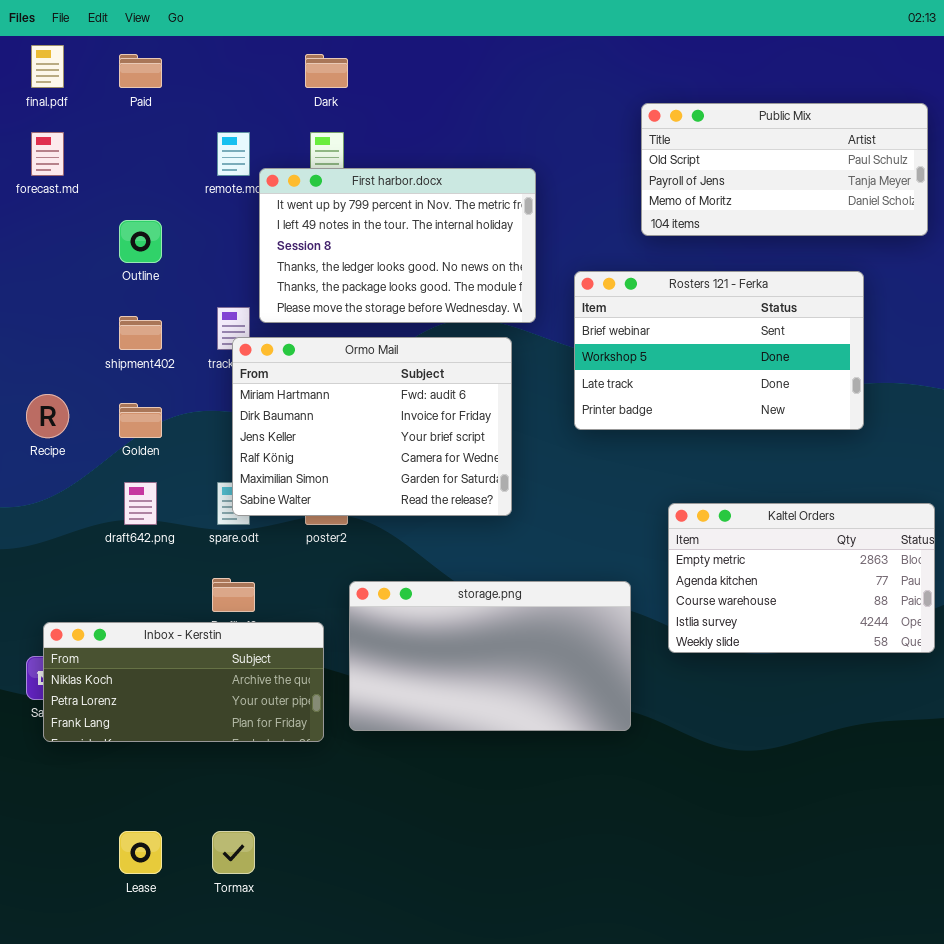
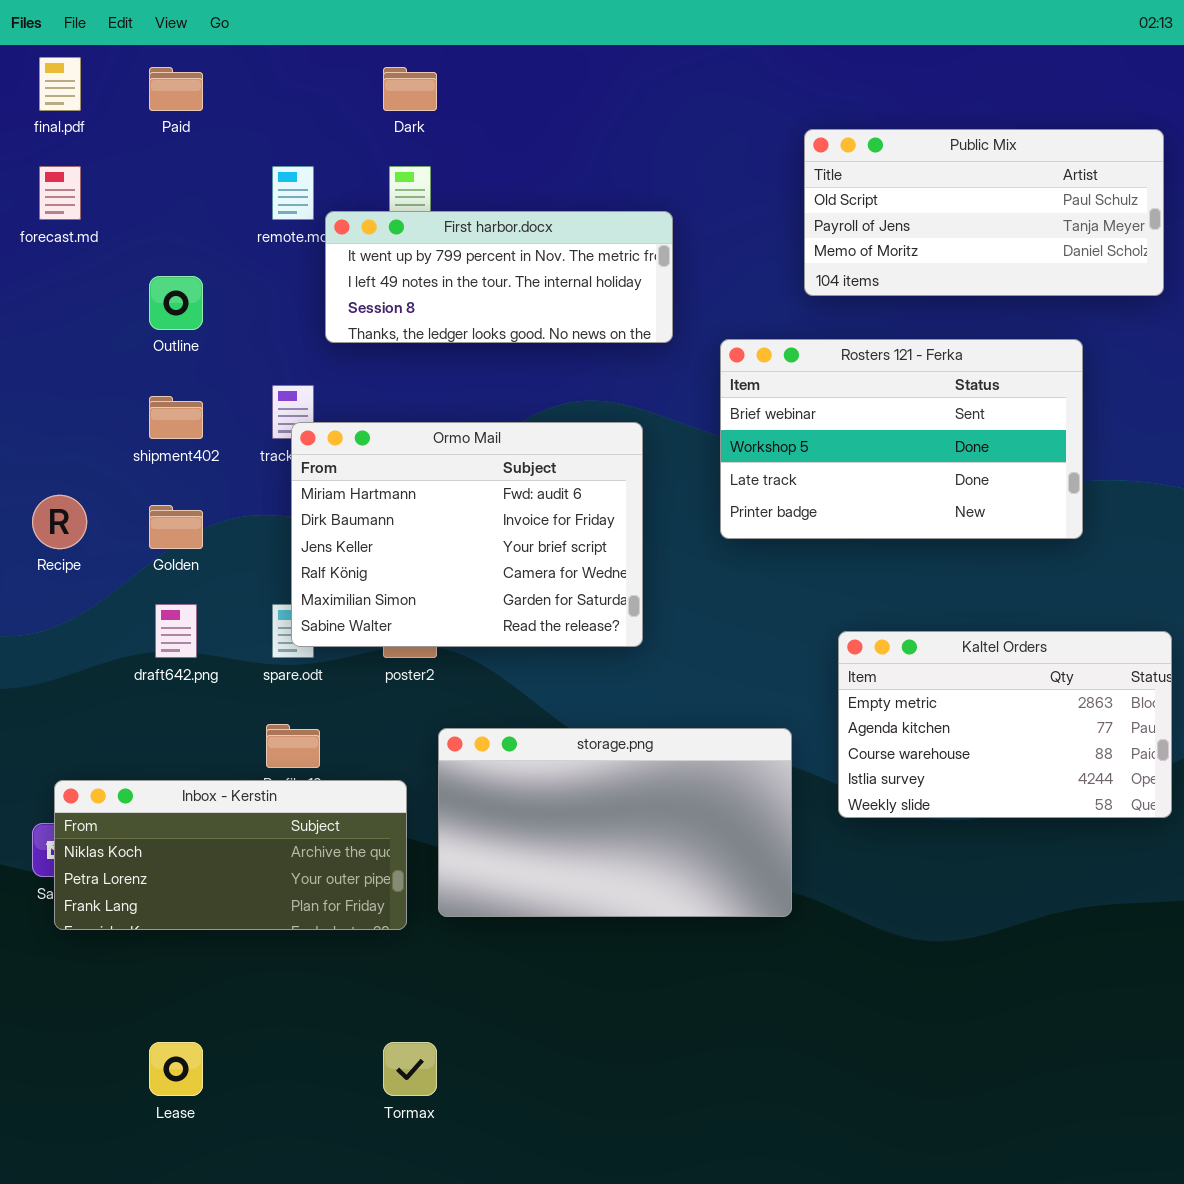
First harbor.docx: [259,168,536,323] -> [325,211,673,343], resized
Tormax: [212,831,255,874] -> [383,1042,437,1096], moved

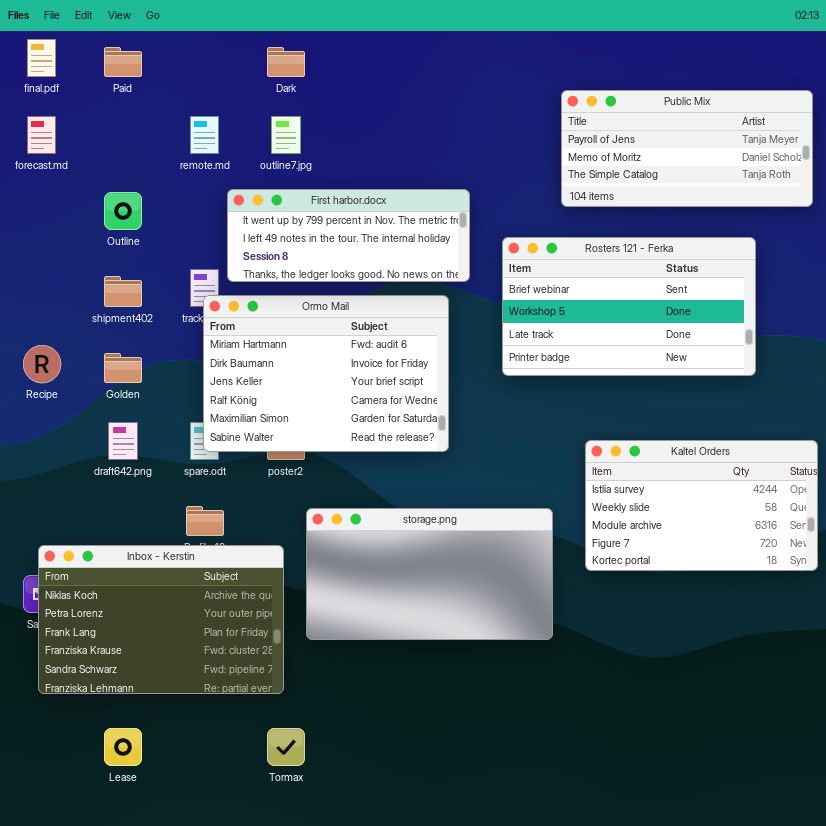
Public Mix: [804,129,1164,296] -> [561,90,813,207], scrolled down 1 row
First harbor.docx: [325,211,673,343] -> [227,189,470,282], moved
Kaltel Orders: [838,631,1172,818] -> [585,440,818,571], scrolled down 3 rows
Inbox - Kerstin: [54,780,407,930] -> [38,545,284,694], resized

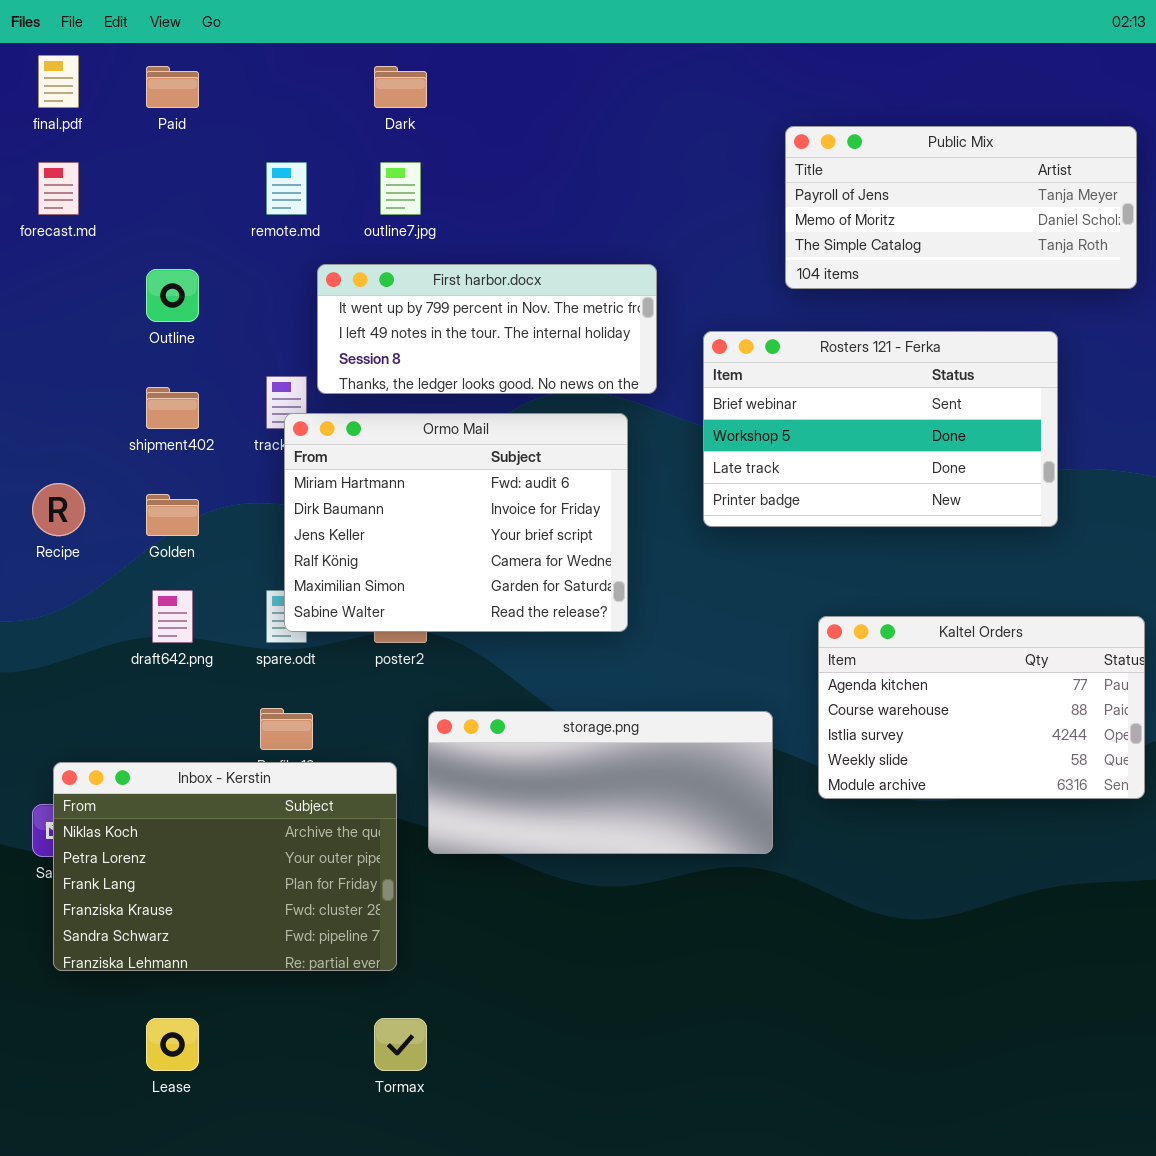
Kaltel Orders: [585,440,818,571] -> [818,616,1145,799], scrolled up 2 rows
storage.png: [306,508,553,640] -> [428,711,773,854], resized

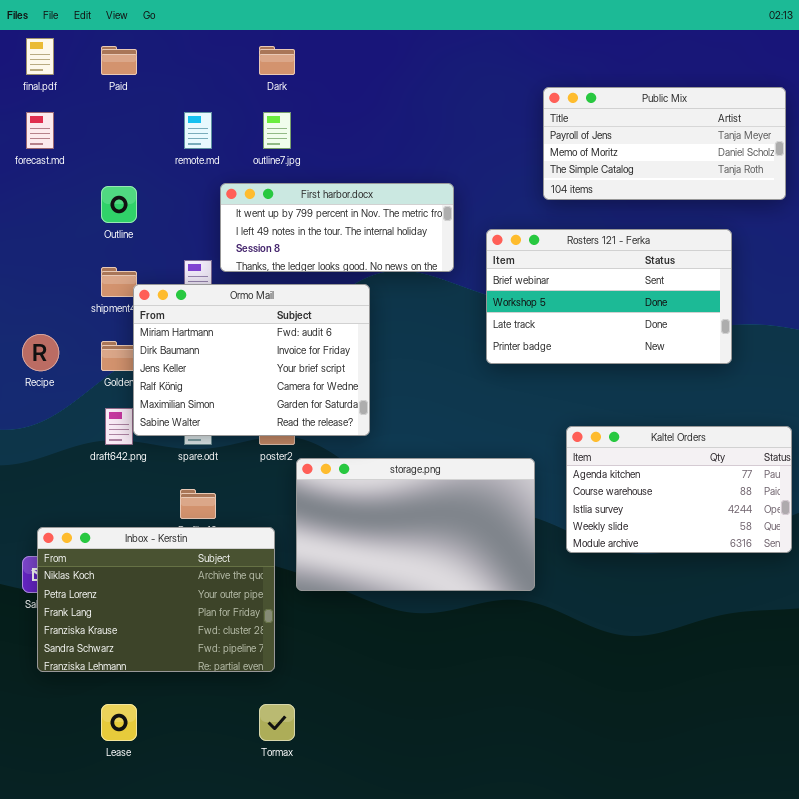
Ormo Mail: [284,413,628,632] -> [133,284,370,436], moved
storage.png: [428,711,773,854] -> [296,458,535,591], resized

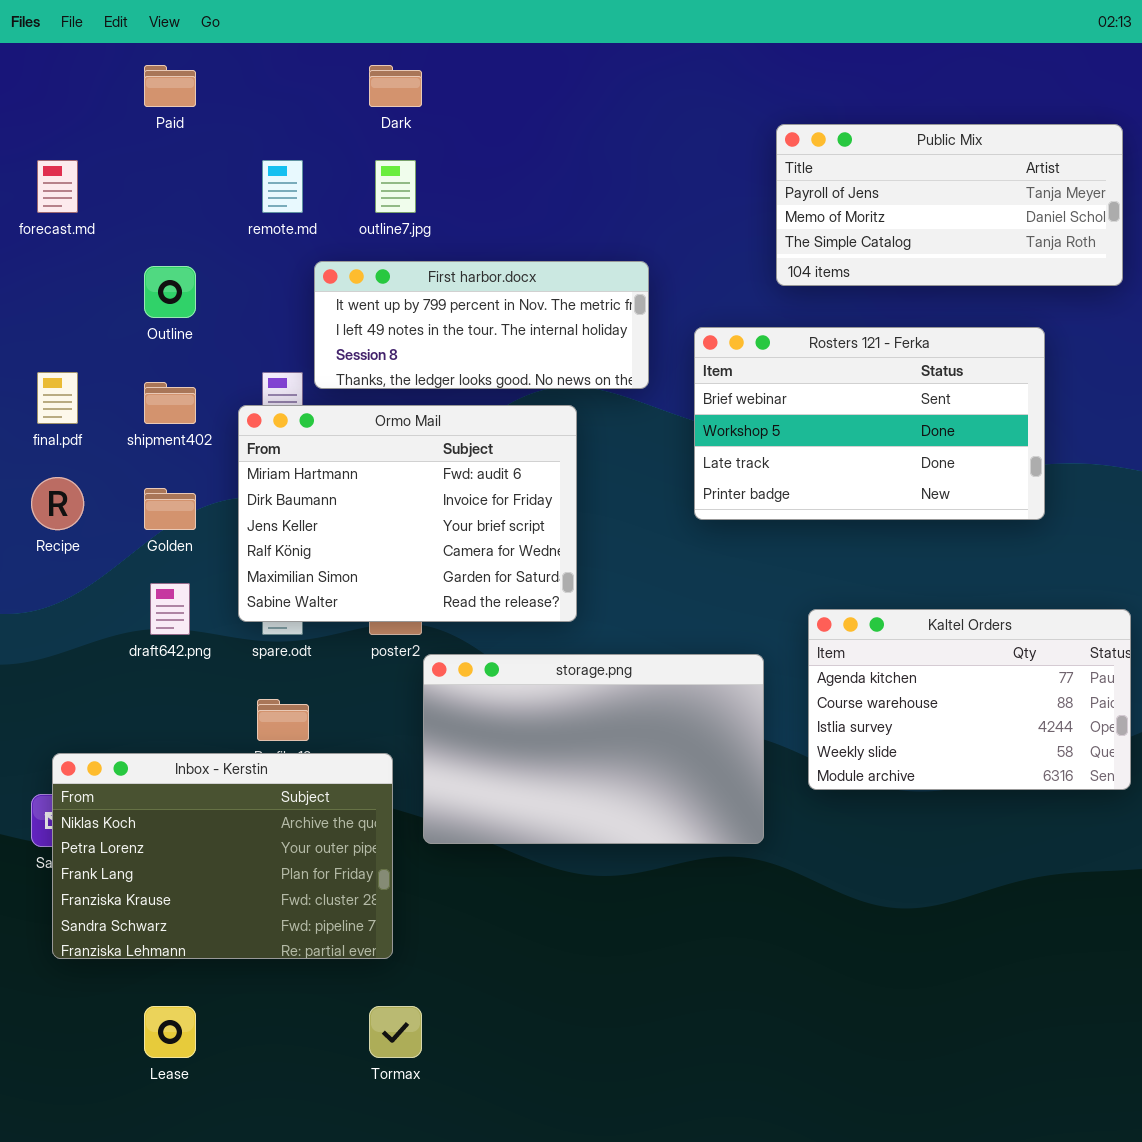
final.pdf: [26,38,54,75] -> [37,372,78,424], moved
Ormo Mail: [133,284,370,436] -> [238,405,577,622], moved

